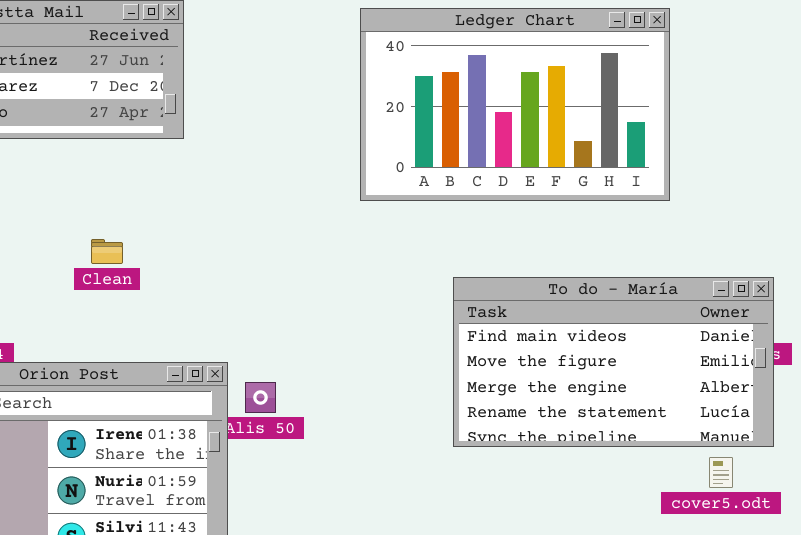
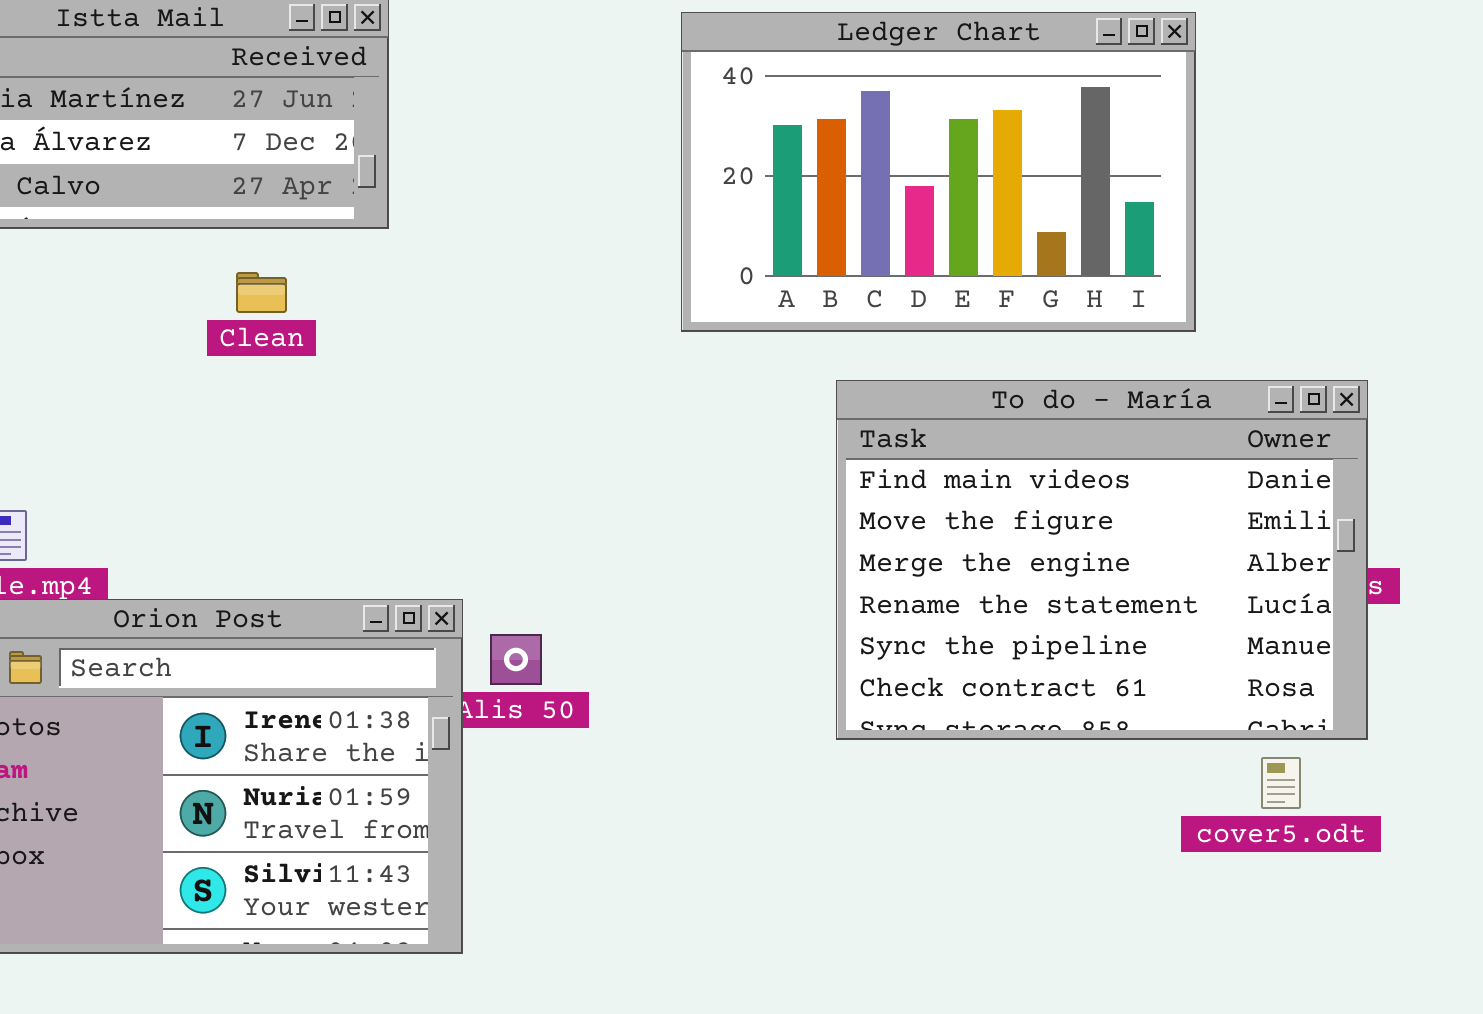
Clean: [91,239,123,264] -> [236,272,287,313], moved
To do - María: [453,277,774,447] -> [836,380,1368,740], resized

